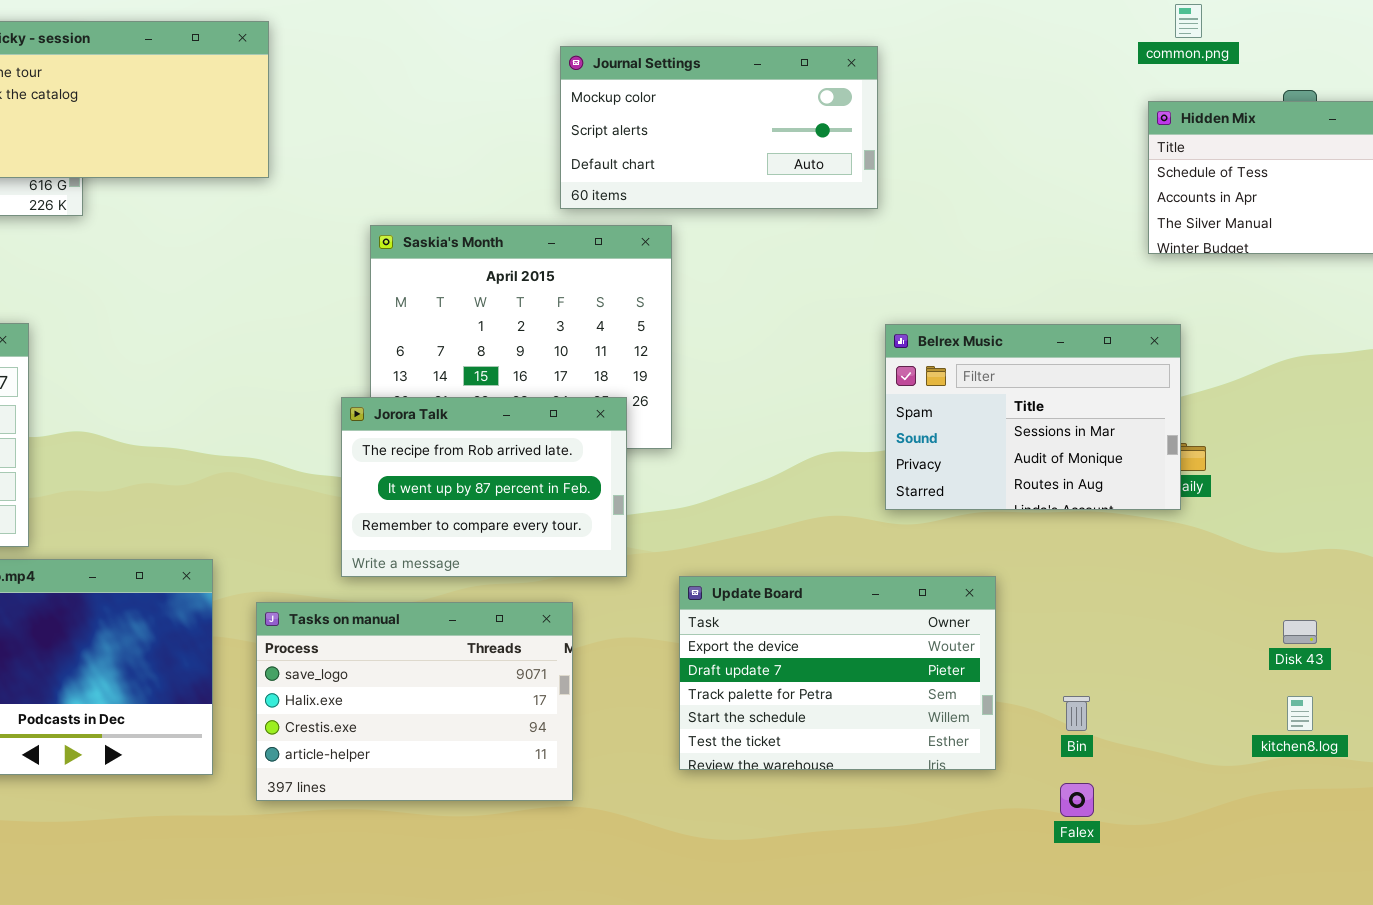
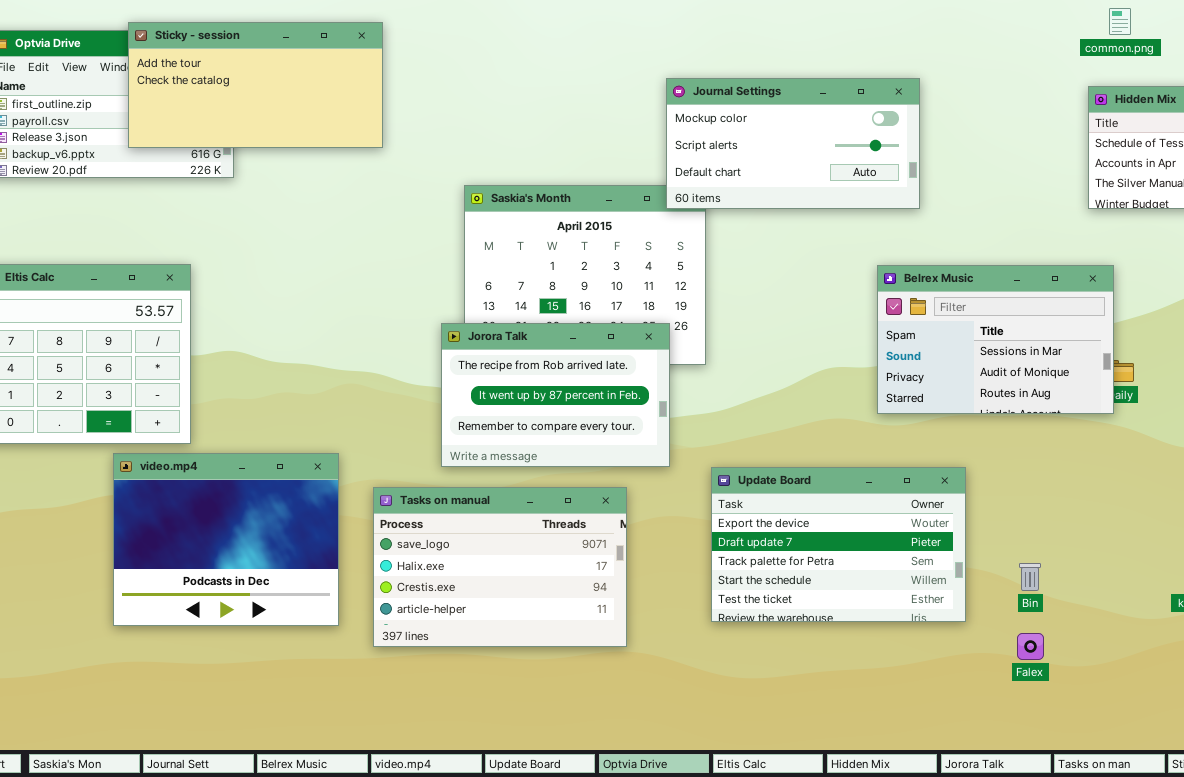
Journal Settings: [560,46,878,209] -> [666,78,920,209], moved

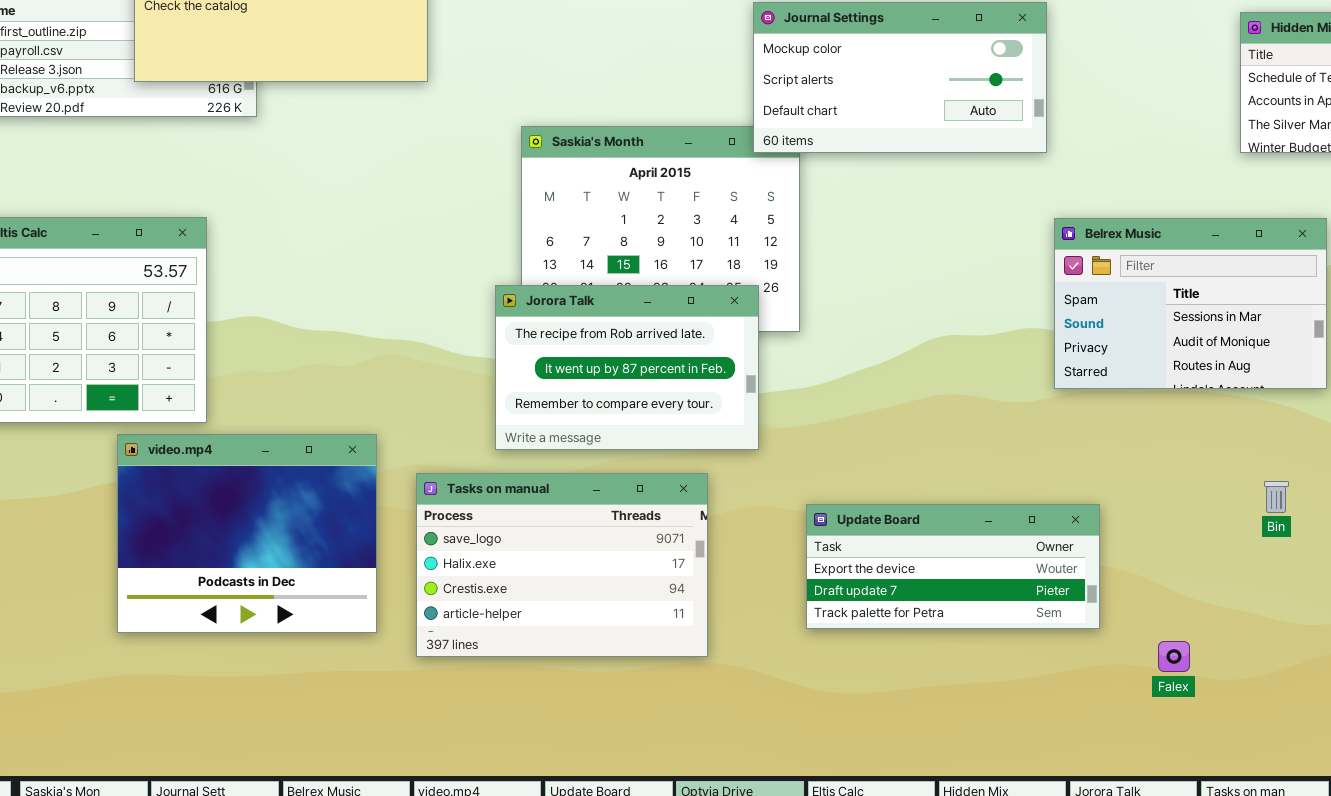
Belrex Music: [877,265,1114,414] -> [1054,218,1327,389], moved
Update Board: [711,467,966,622] -> [806,504,1100,629], resized
Bin: [1019,563,1041,591] -> [1264,481,1289,513], moved

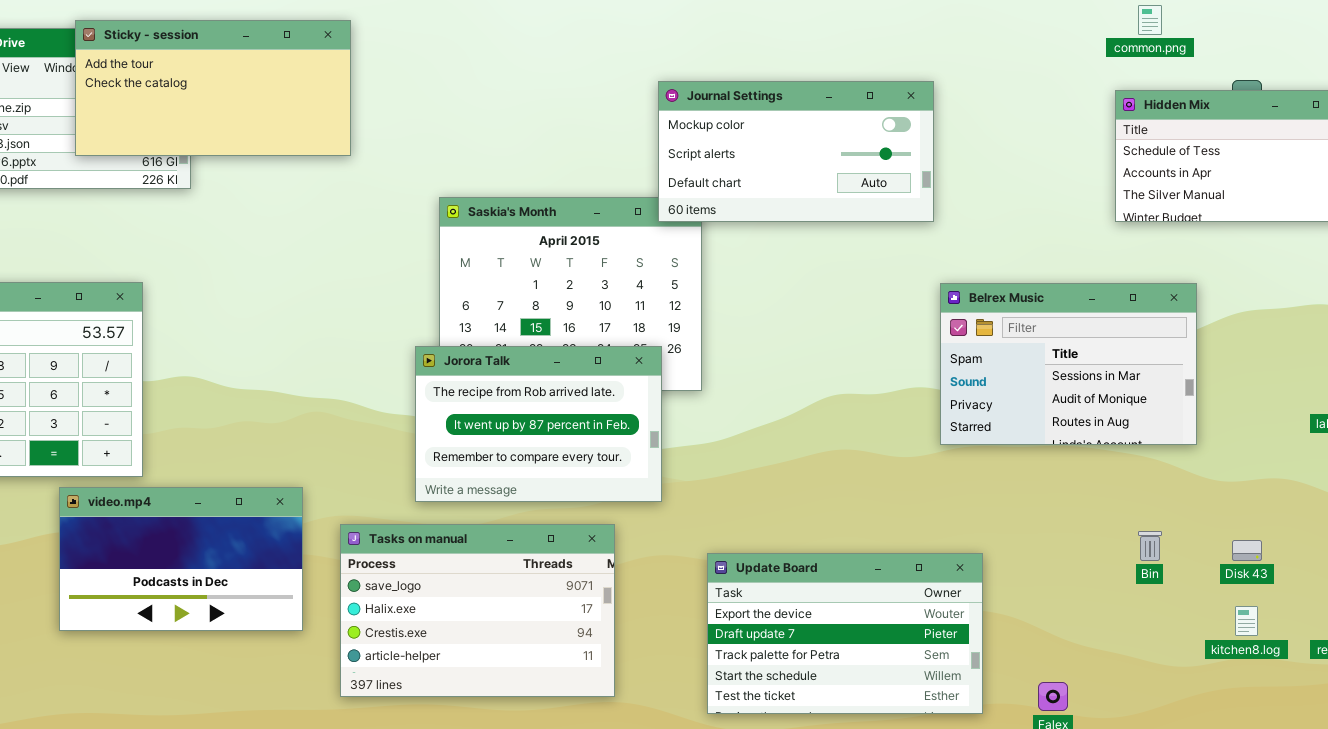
video.mp4: [117,434,377,633] -> [59,487,303,631], resized
Update Board: [806,504,1100,629] -> [707,553,983,714], resized

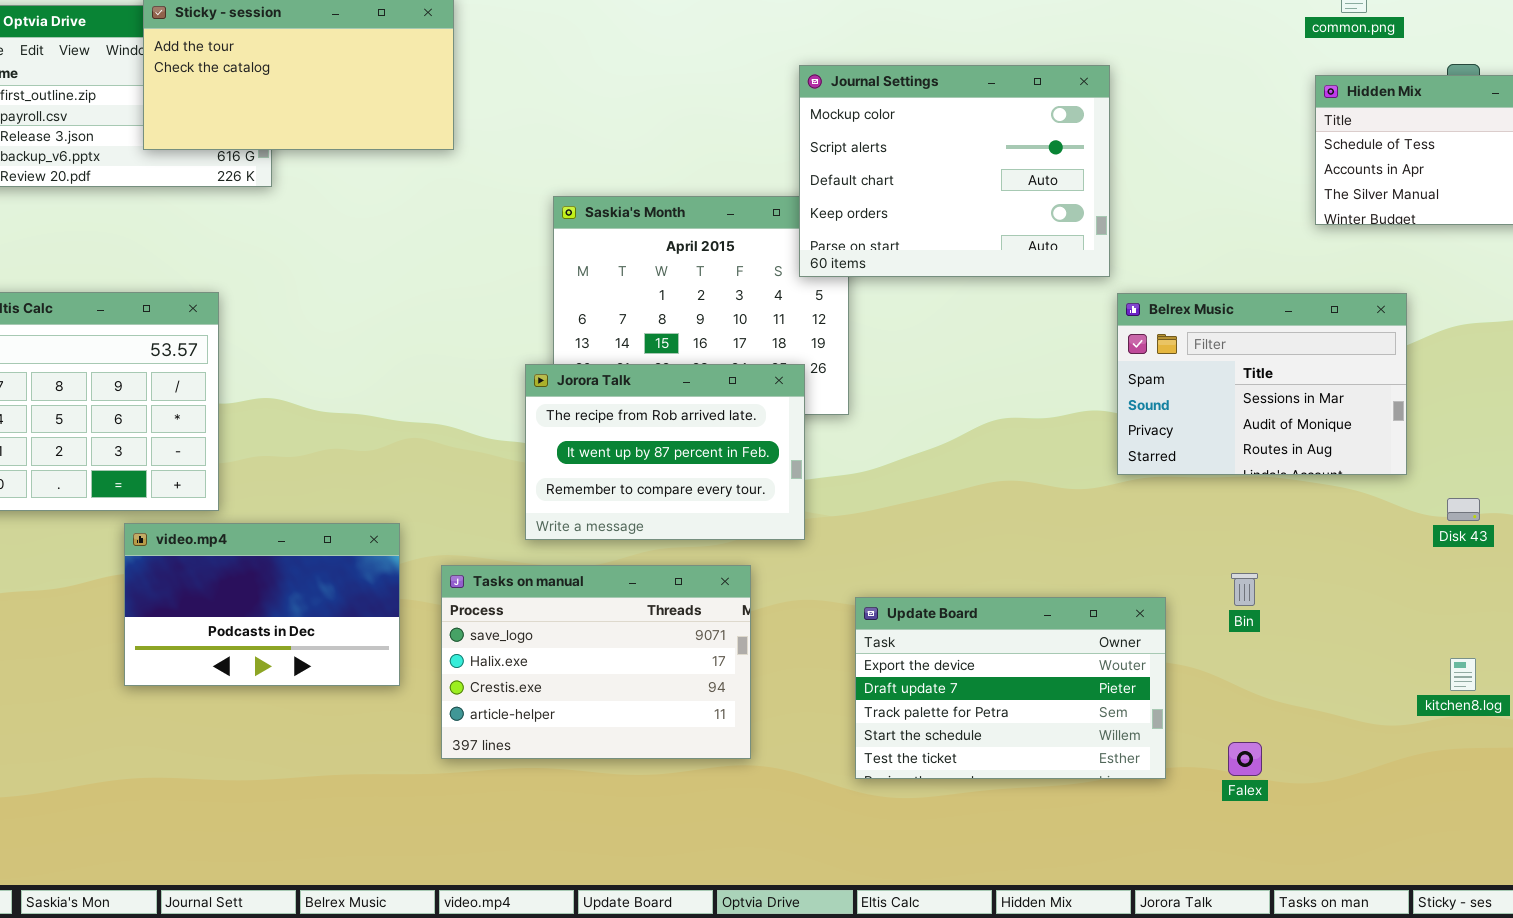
Journal Settings: [658,81,934,222] -> [799,65,1110,277], resized
Bin: [1138,531,1162,561] -> [1231,573,1258,606], moved
Disk 43: [1232,540,1262,561] -> [1447,498,1480,521], moved

